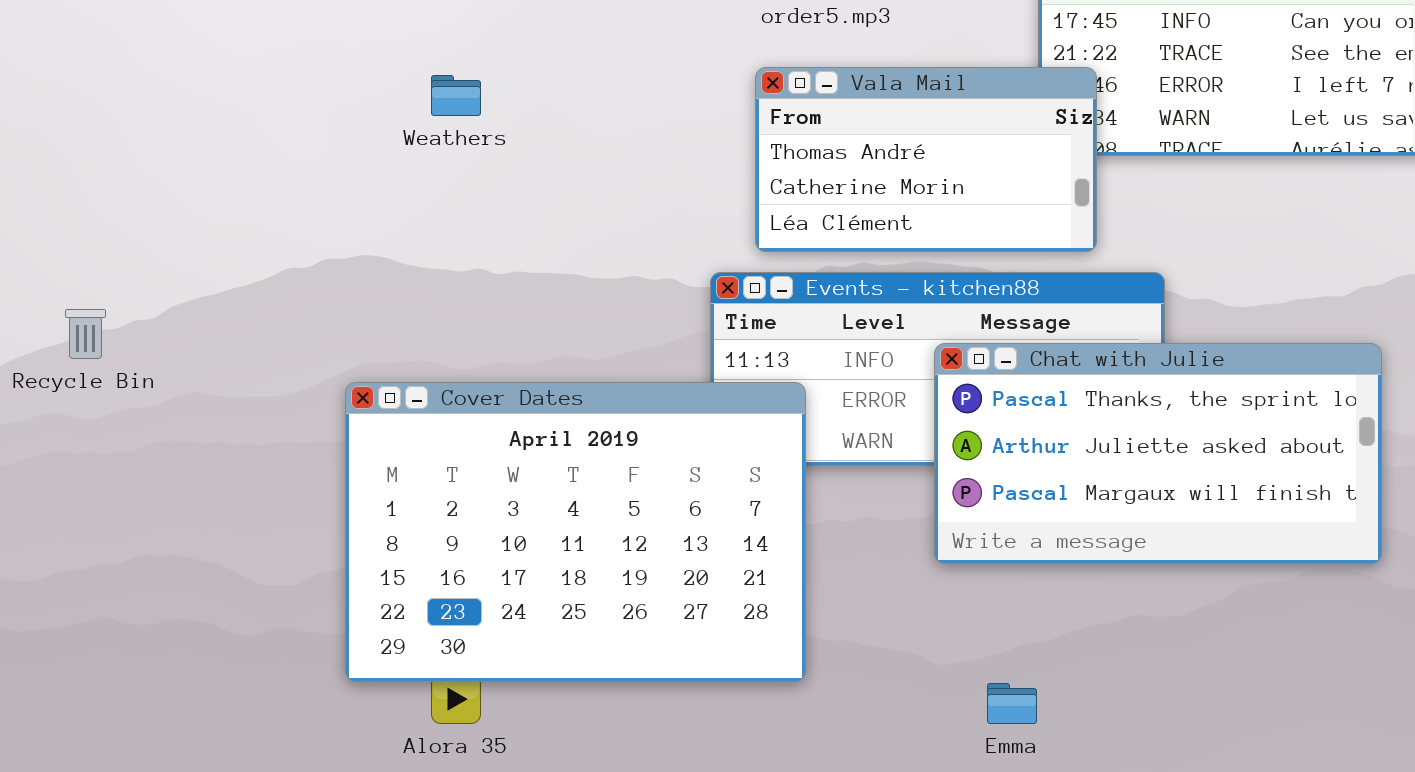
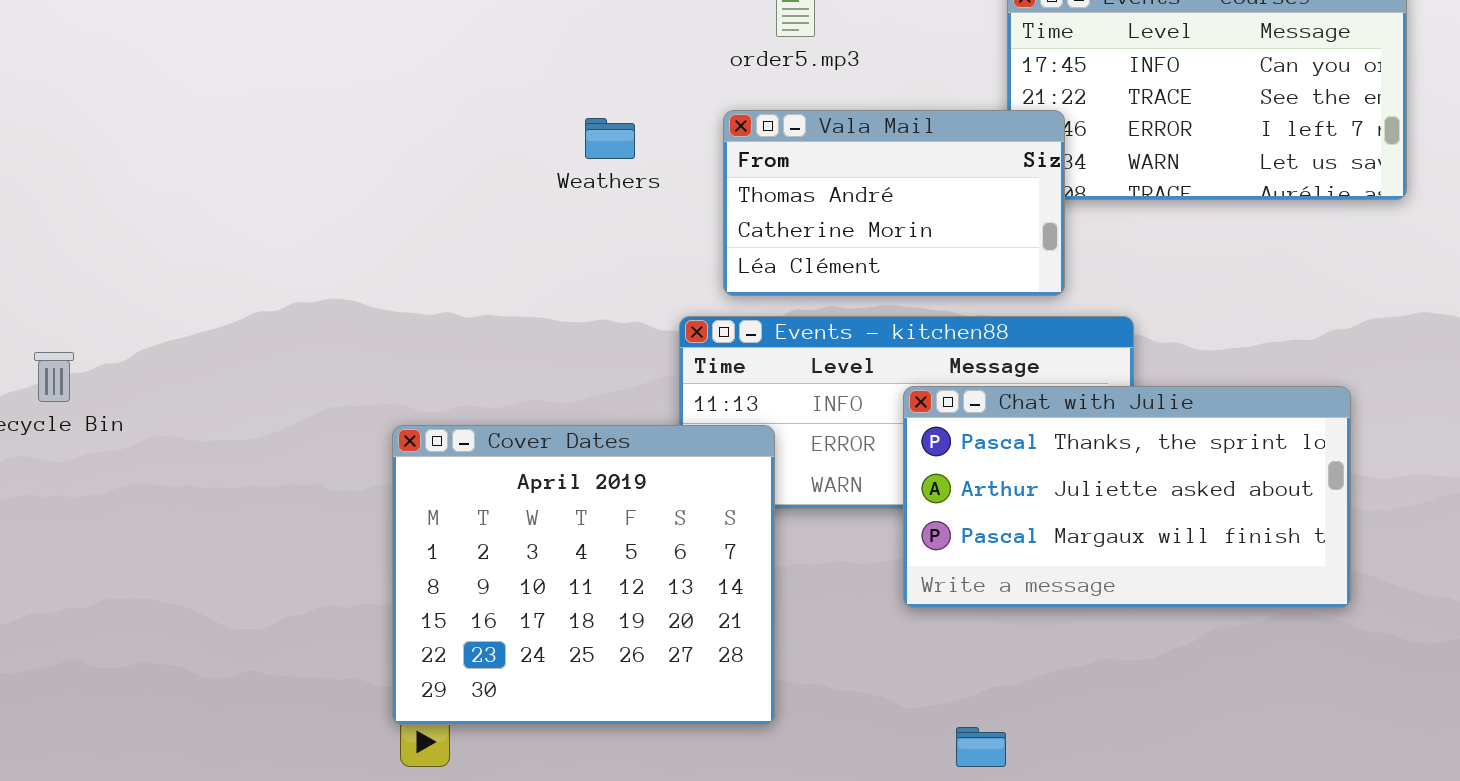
Weathers: [431,75,481,116] -> [585,118,635,159], moved
Cover Dates: [345,382,806,682] -> [392,425,775,725], resized

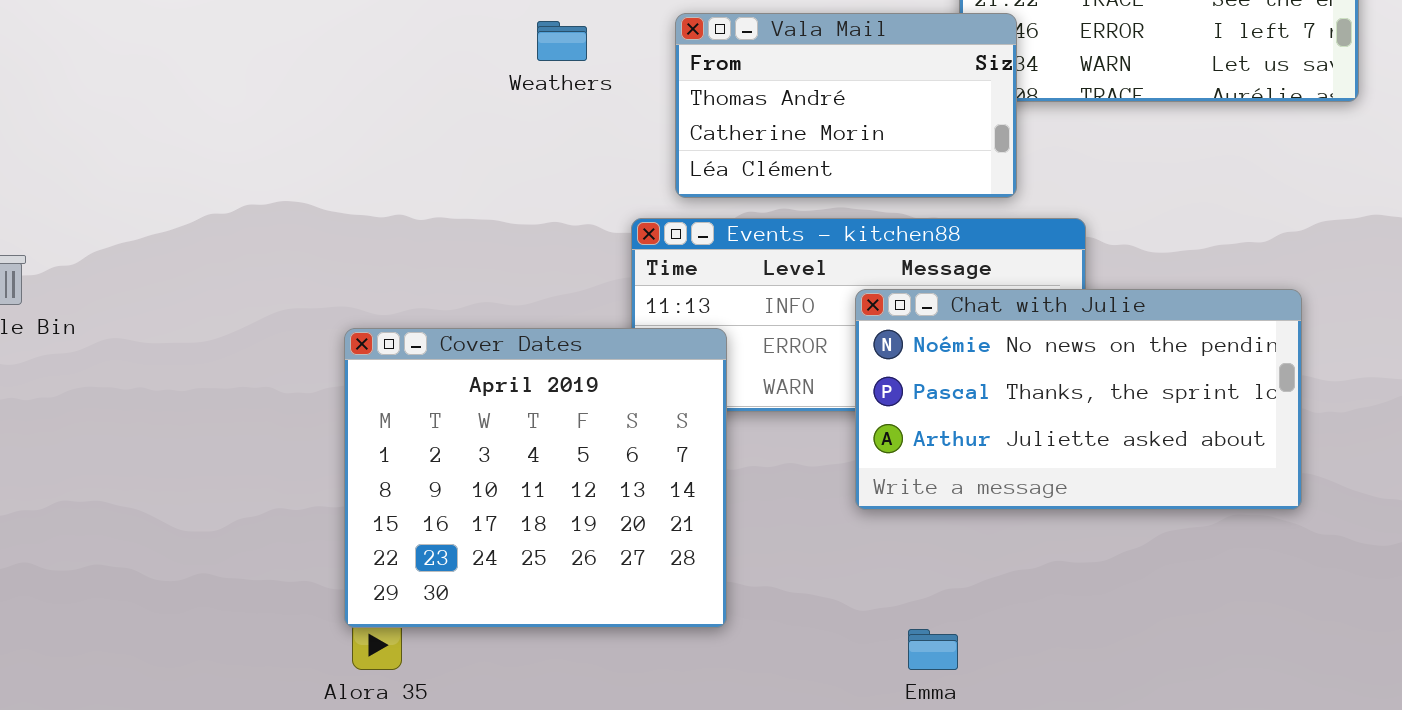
Chat with Julie: [903,386,1351,608] -> [855,289,1302,510], scrolled up 1 row

